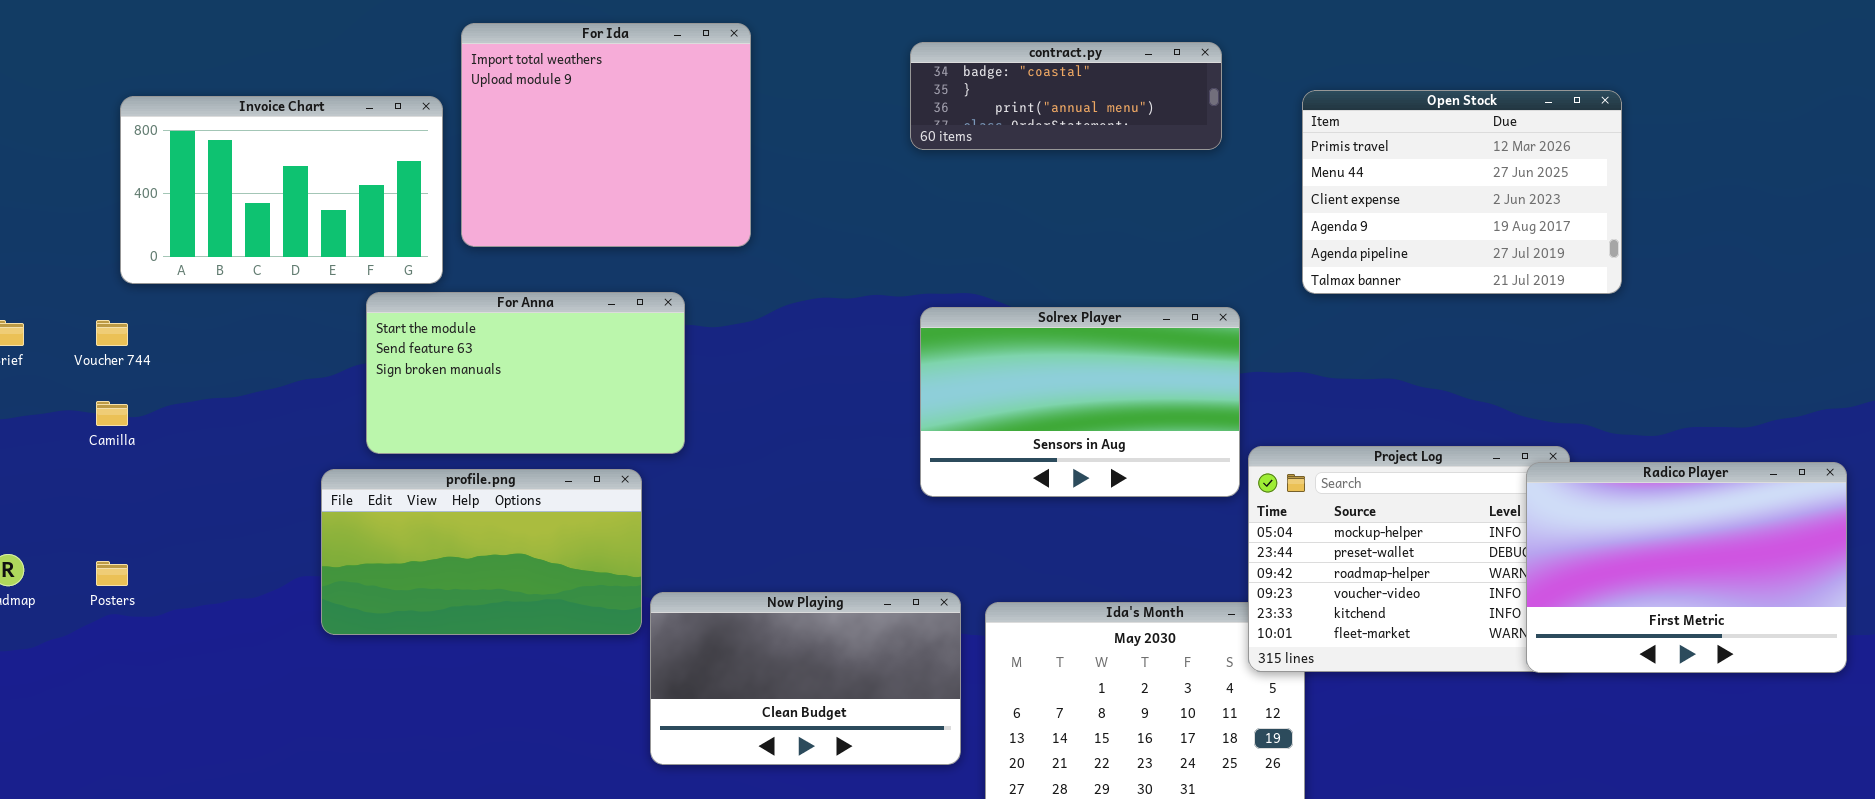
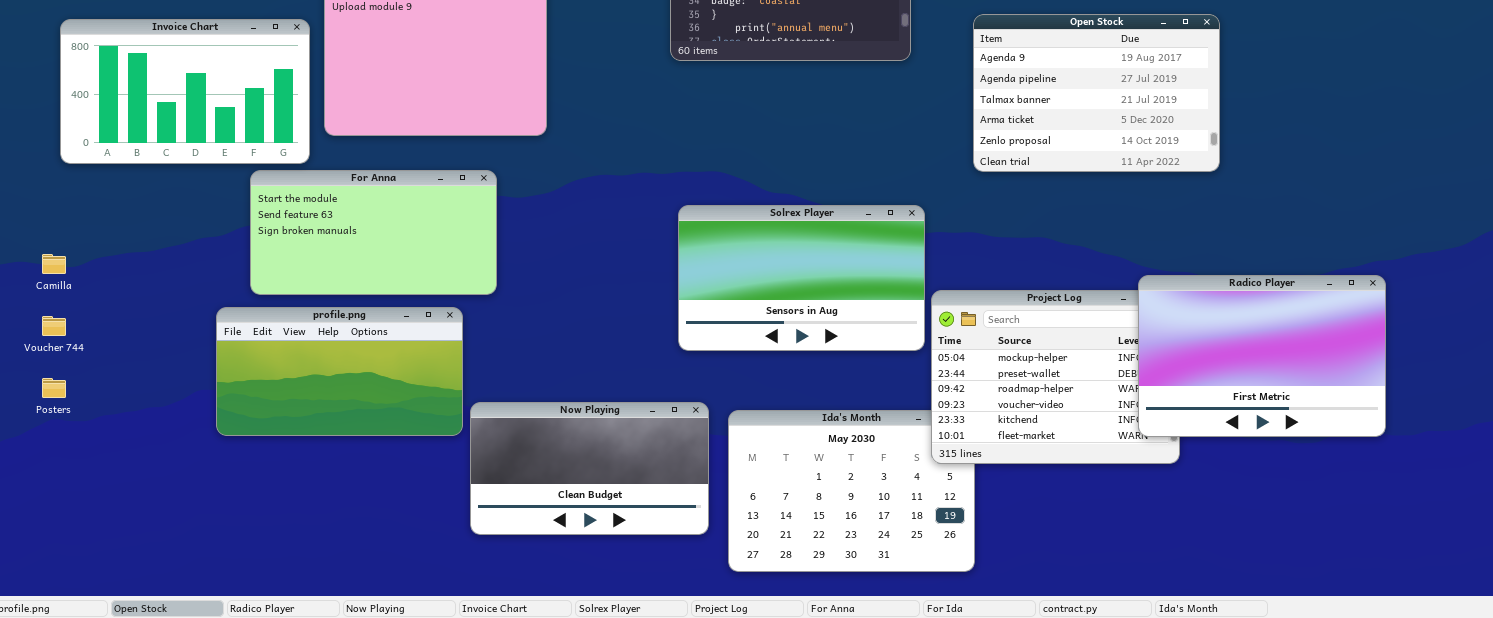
Open Stock: [1302,90,1622,294] -> [973,14,1220,172], scrolled down 3 rows
Solrex Player: [920,307,1240,497] -> [678,205,925,351], moved
Voucher 744: [96,320,128,346] -> [42,316,66,336], moved
Radico Player: [1526,462,1847,673] -> [1138,275,1386,437], moved

